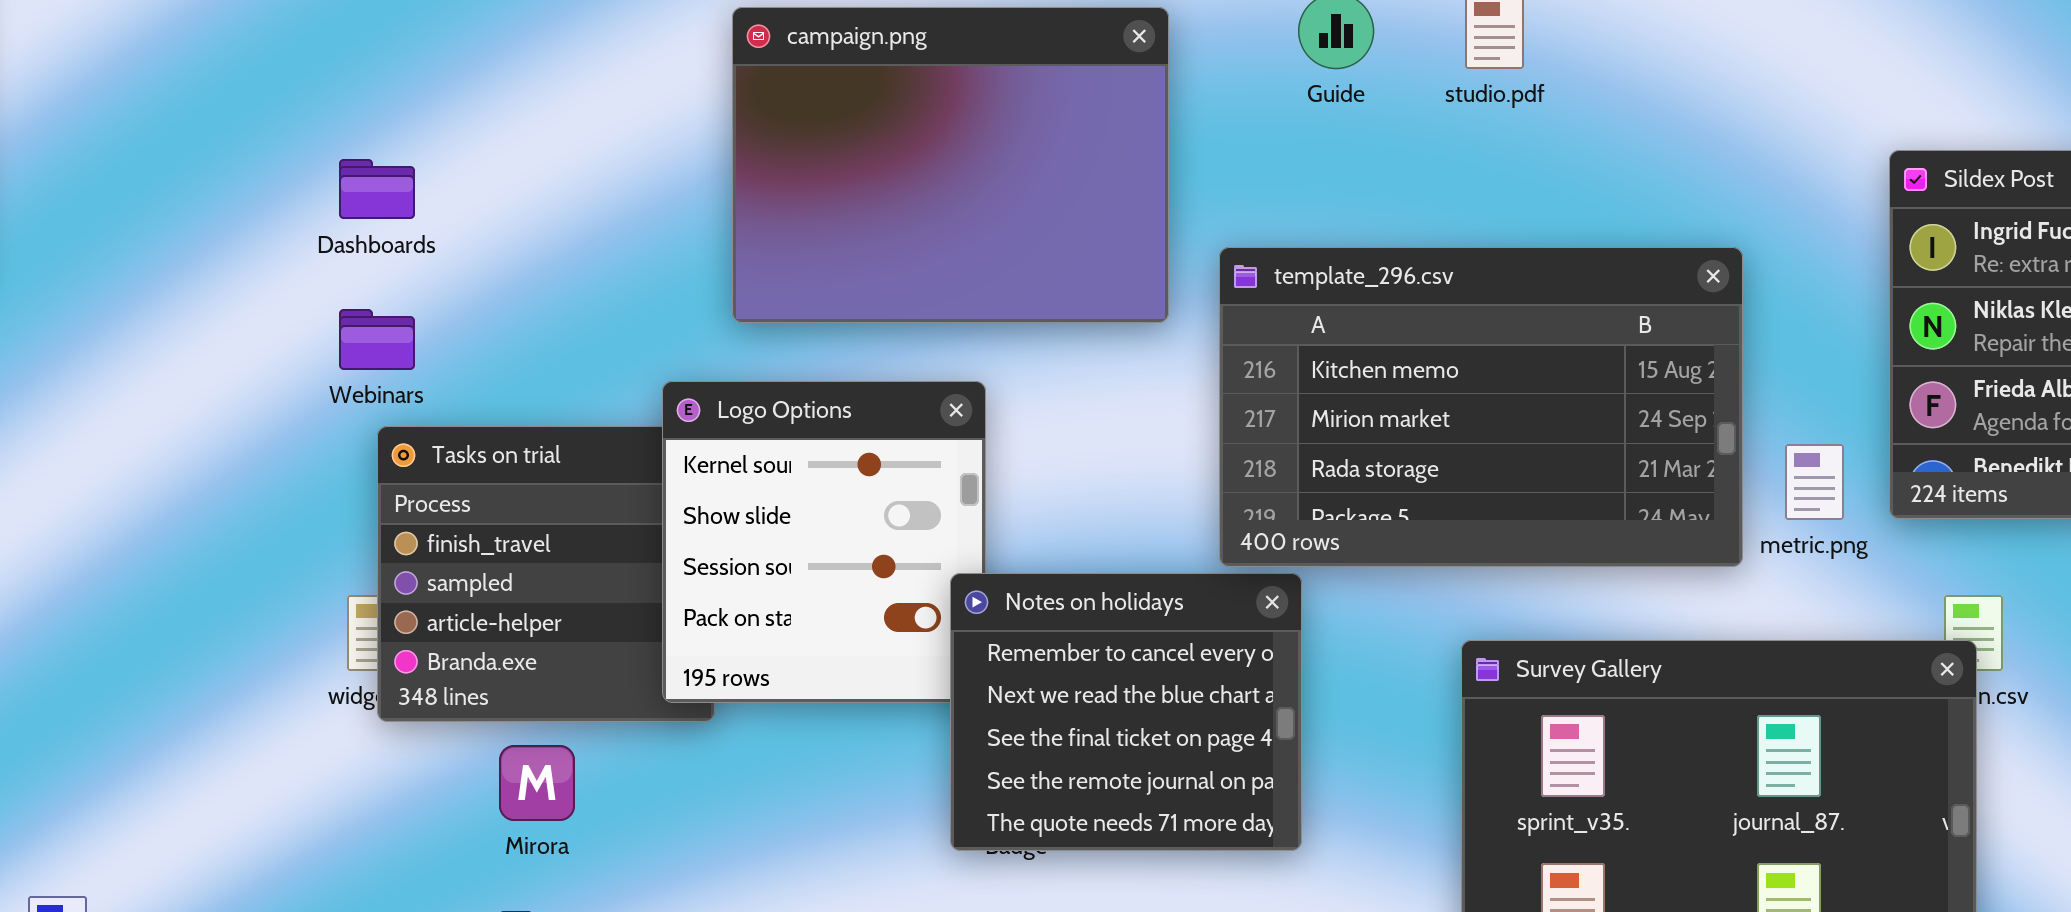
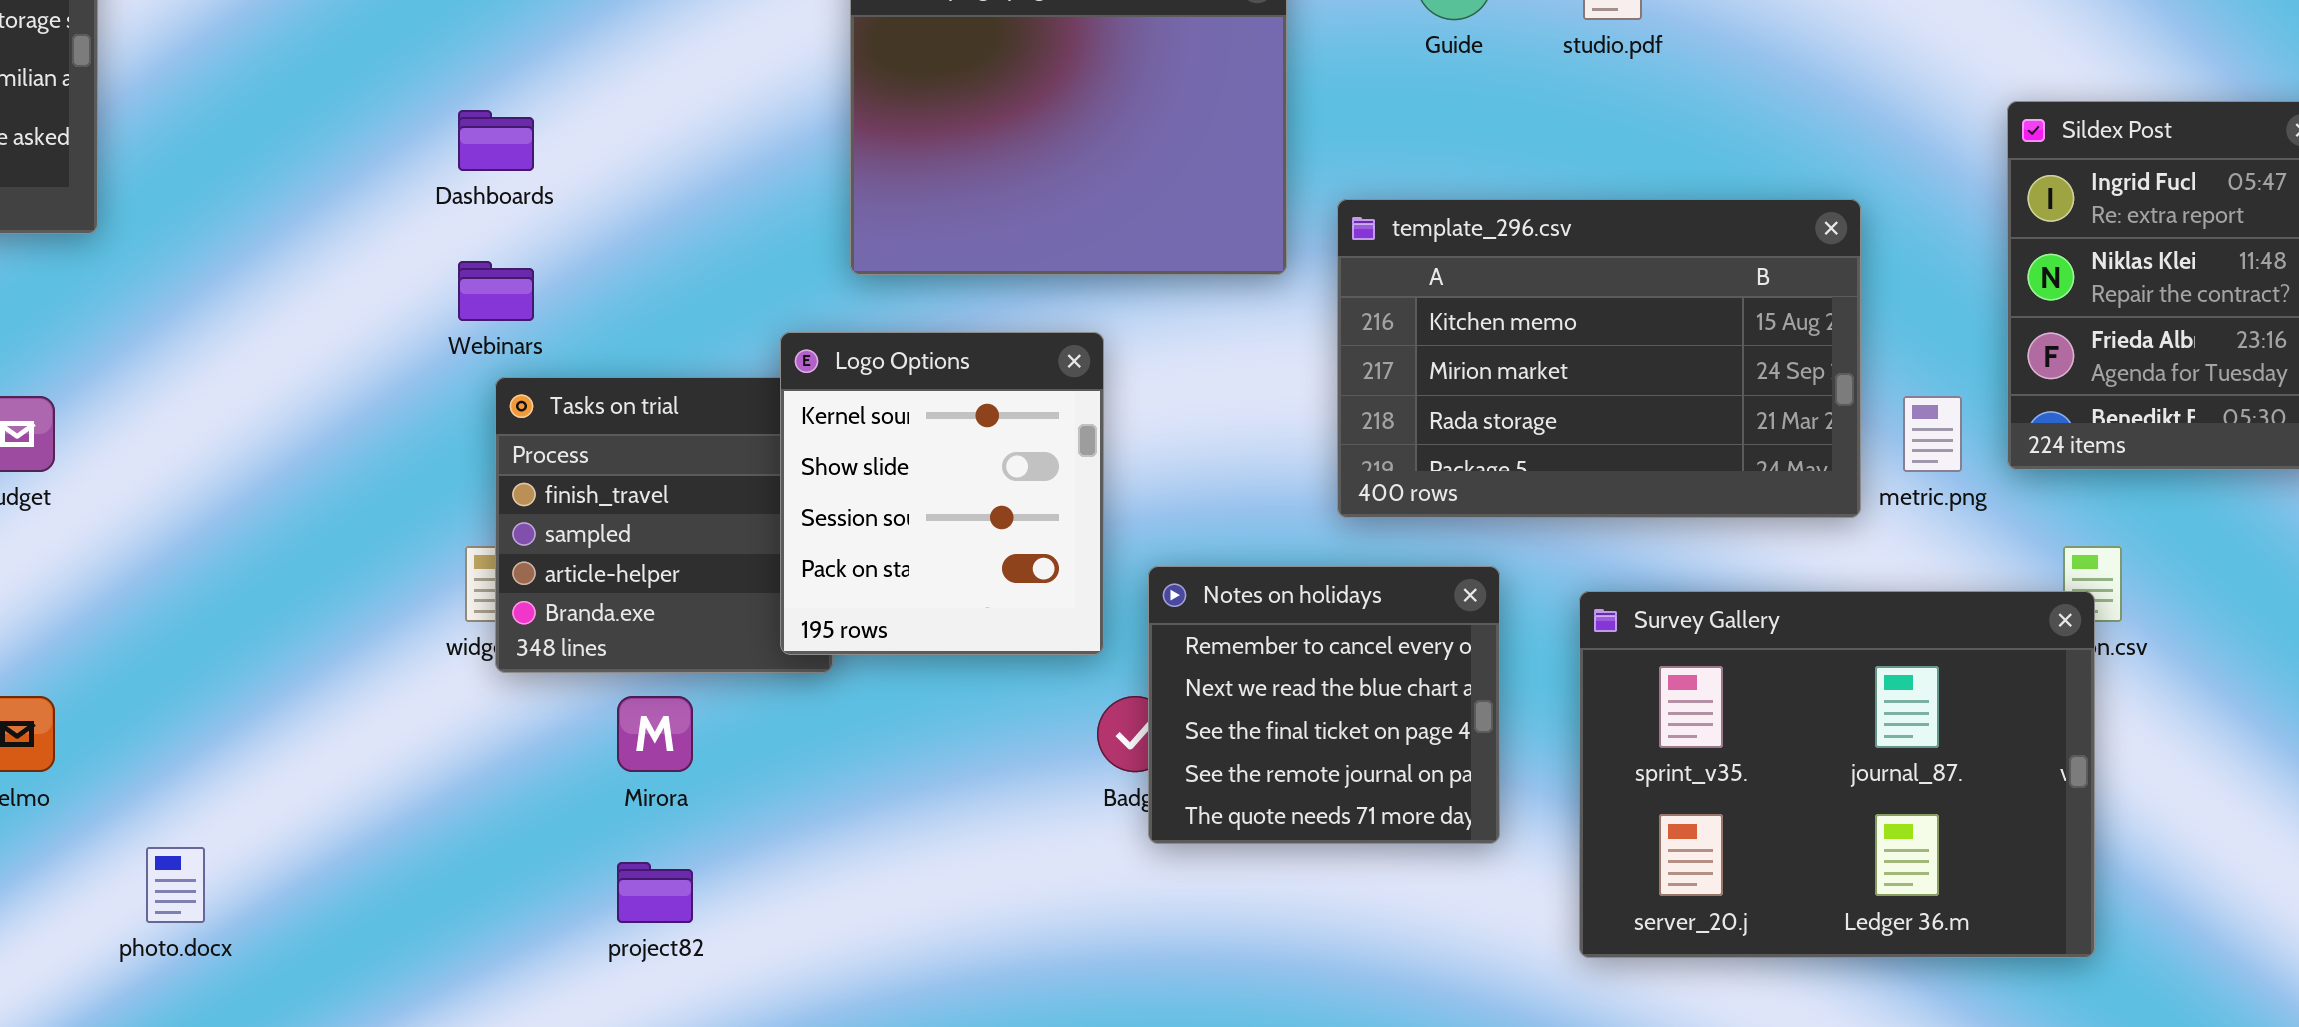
Notes on holidays: [950,573,1302,851] -> [1148,566,1500,844], moved

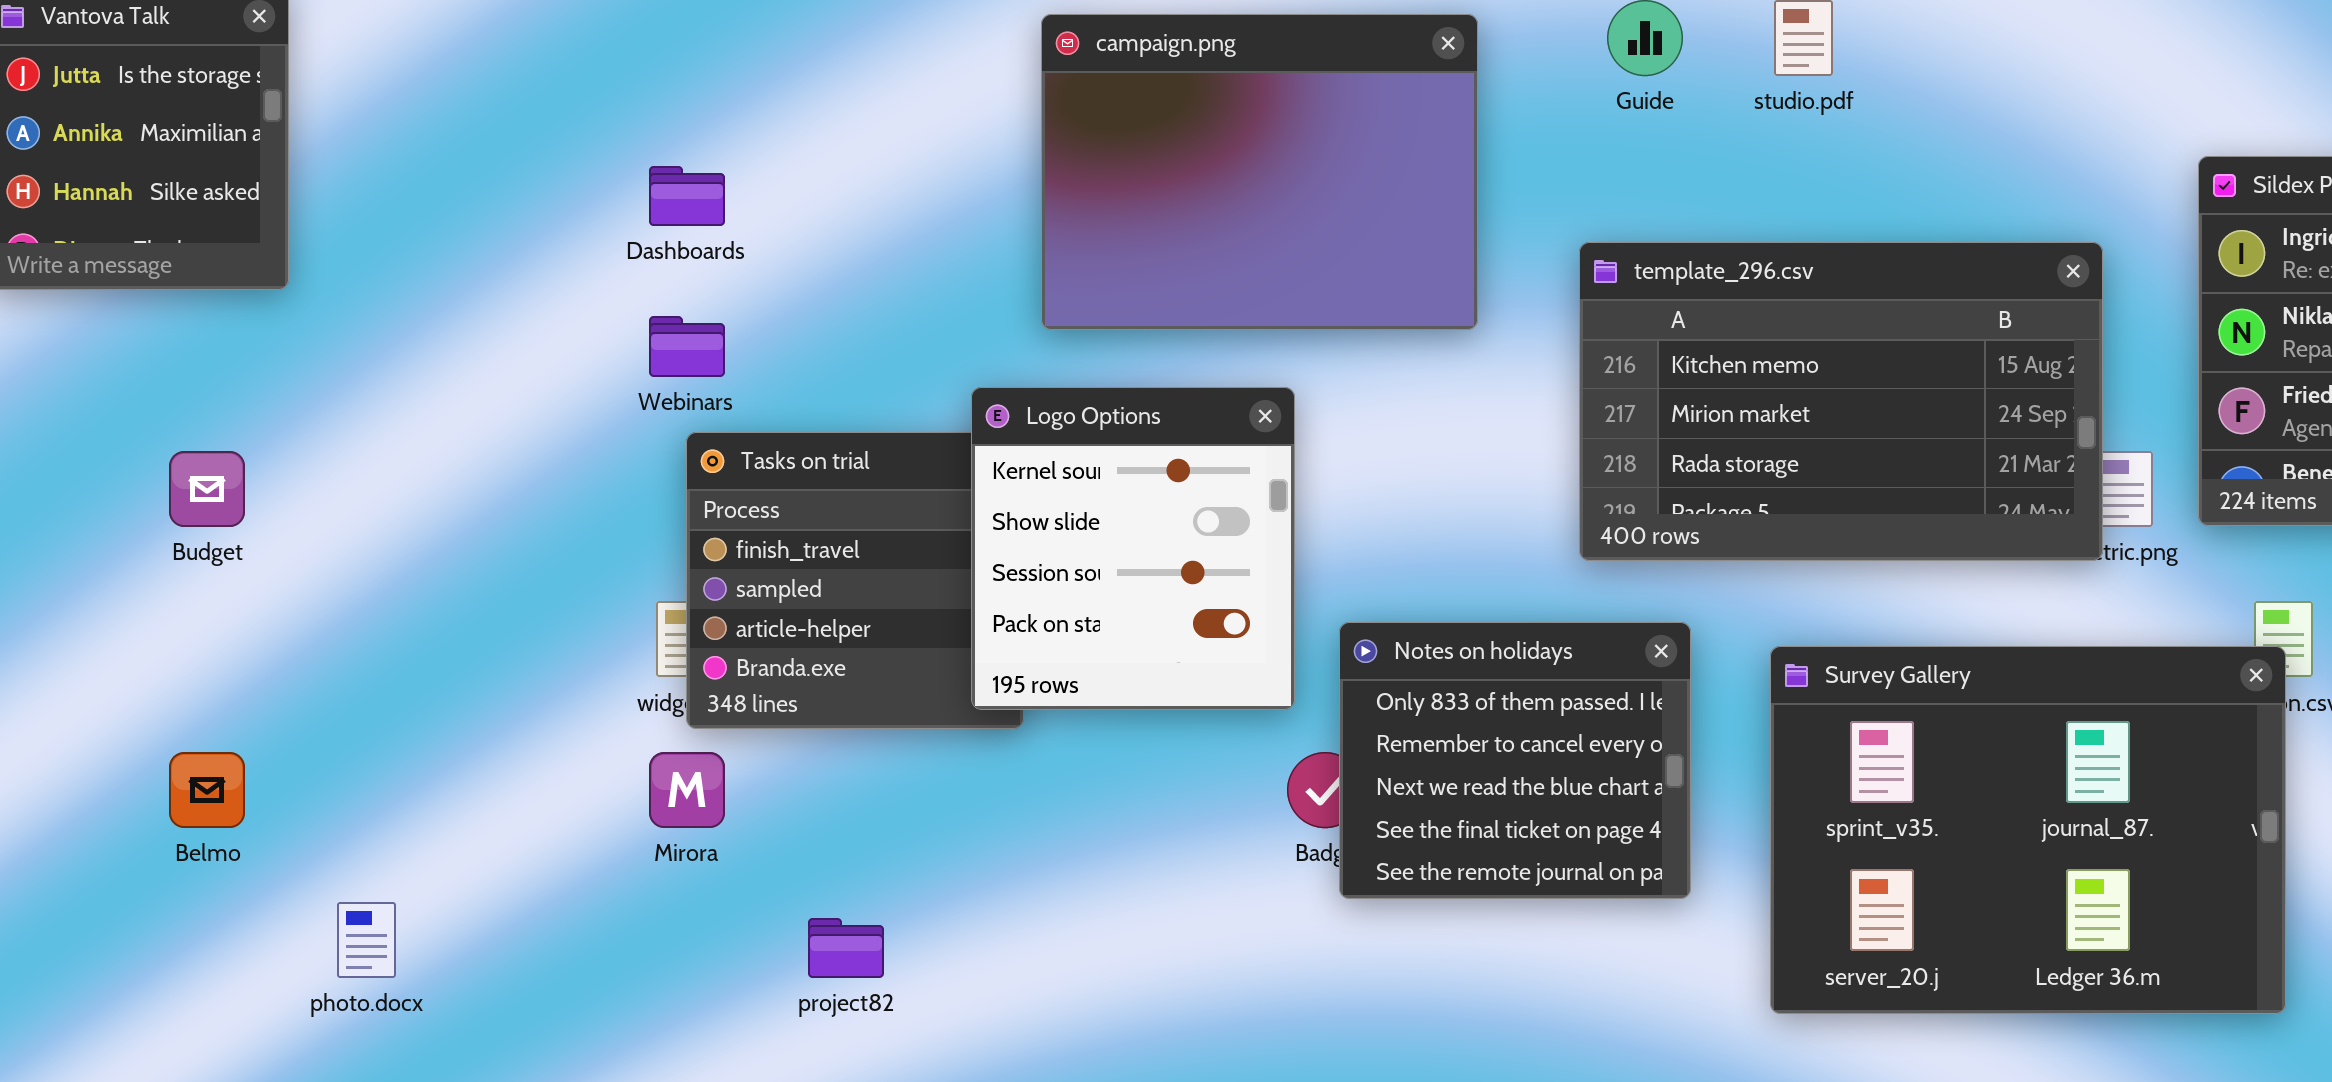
template_296.csv: [1337,199,1861,518] -> [1579,242,2103,561], moved
Notes on holidays: [1148,566,1500,844] -> [1339,622,1691,899], scrolled up 1 row
Mirora: [617,696,693,772] -> [649,752,725,828], moved

